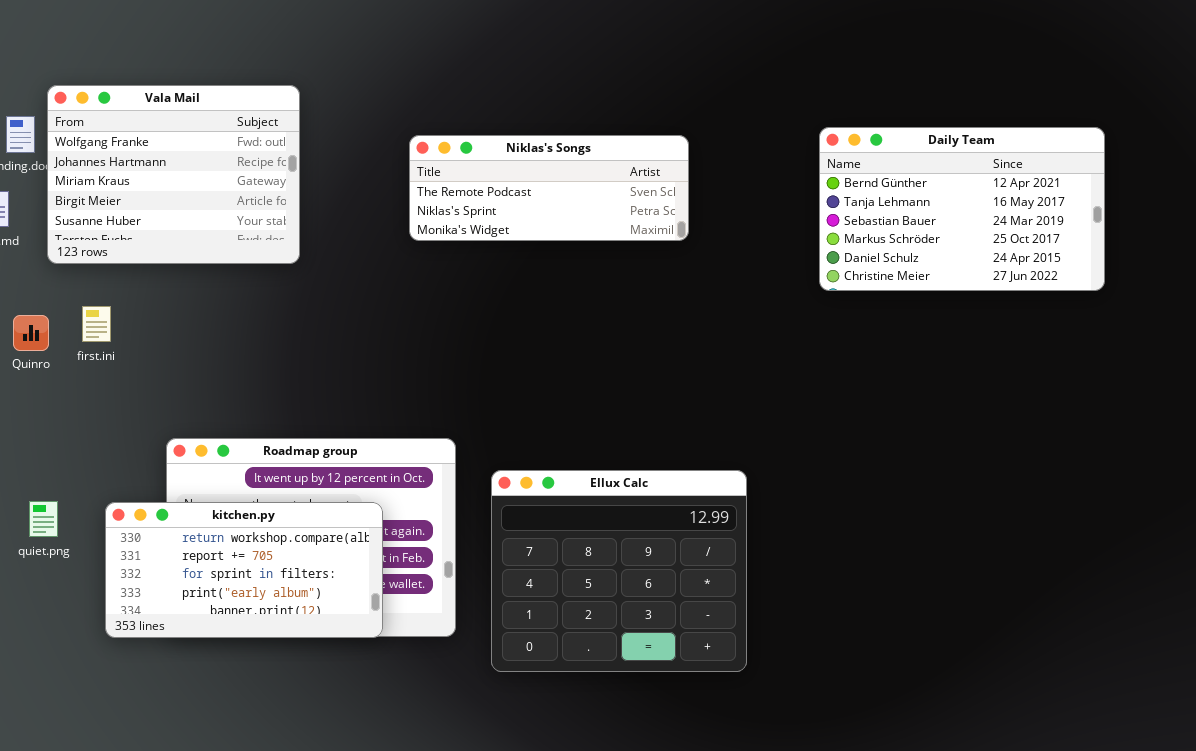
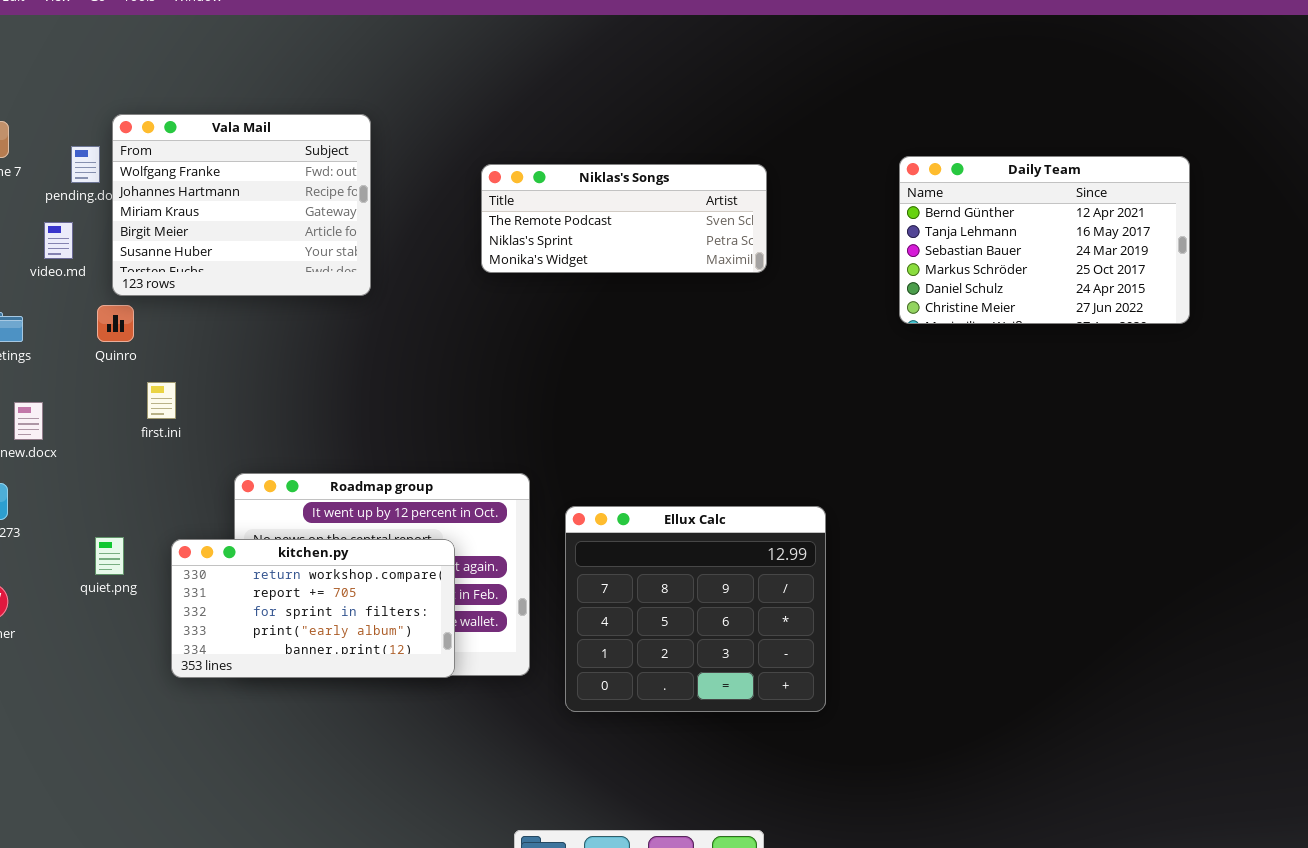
first.ini: [82,306,111,342] -> [147,382,176,419], moved
Quinro: [13,315,49,351] -> [97,305,134,342], moved

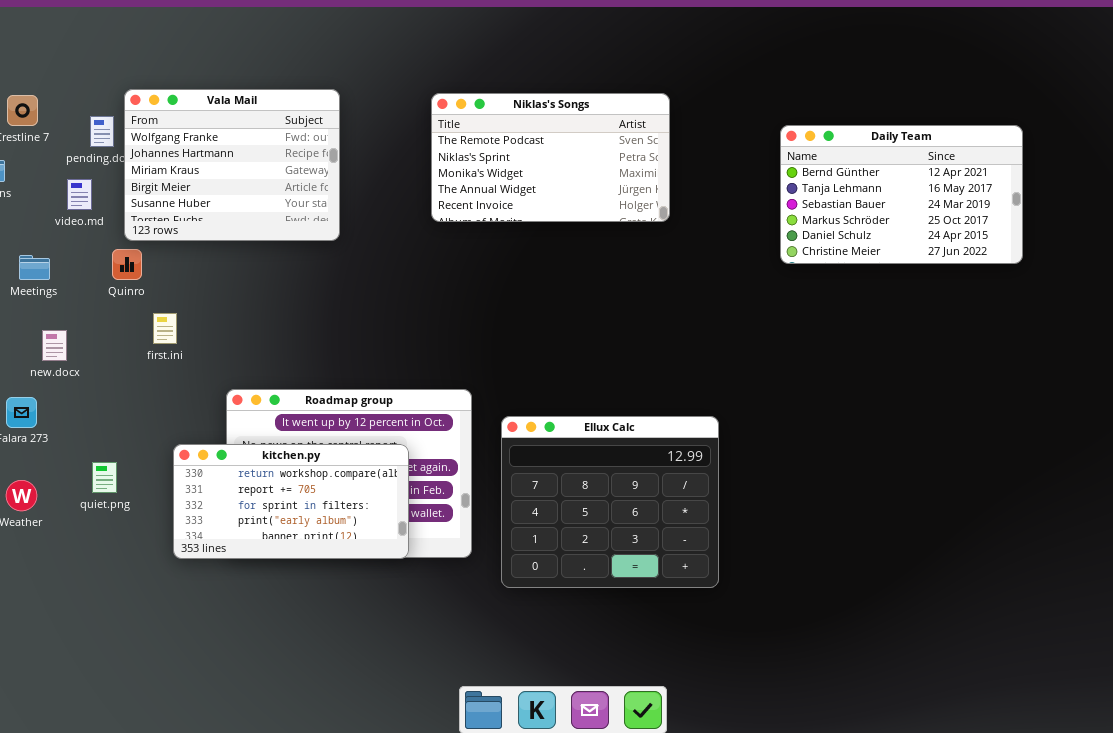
Niklas's Songs: [481,164,767,273] -> [431,93,670,222], resized
quiet.png: [95,537,124,575] -> [92,462,117,493], moved

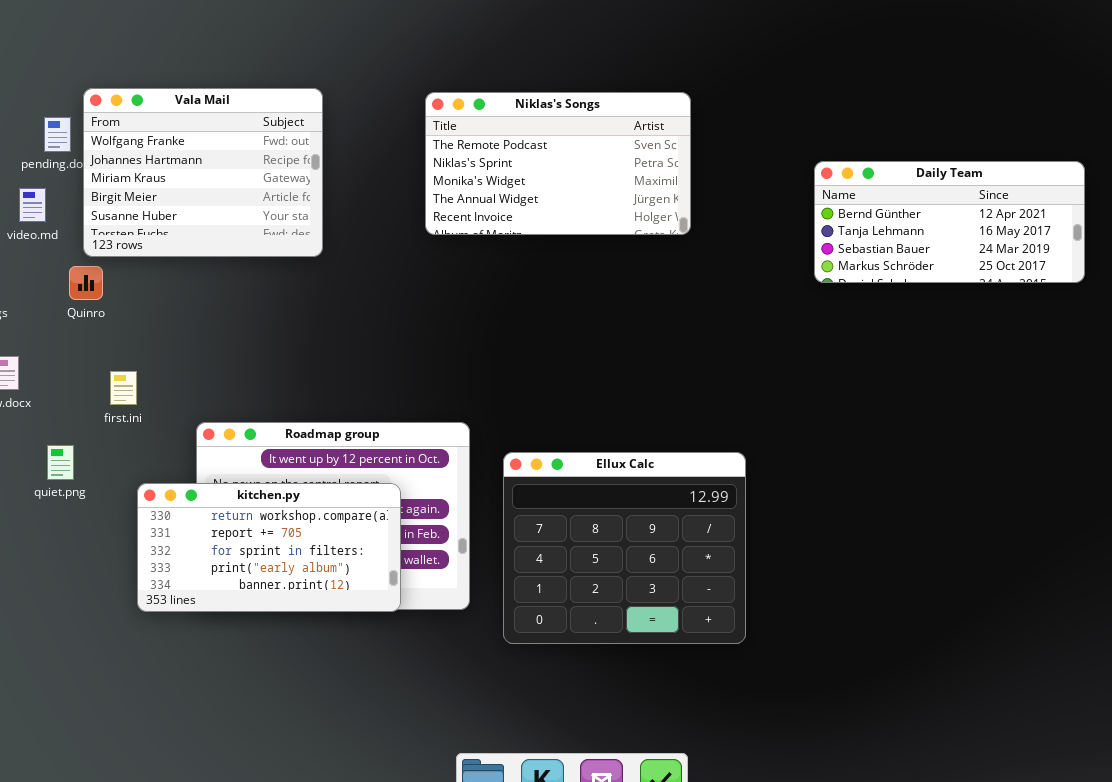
Daily Team: [780,125,1023,264] -> [814,161,1085,283], resized
first.ini: [153,313,177,344] -> [110,371,137,405], moved
quiet.png: [92,462,117,493] -> [47,445,74,480], moved

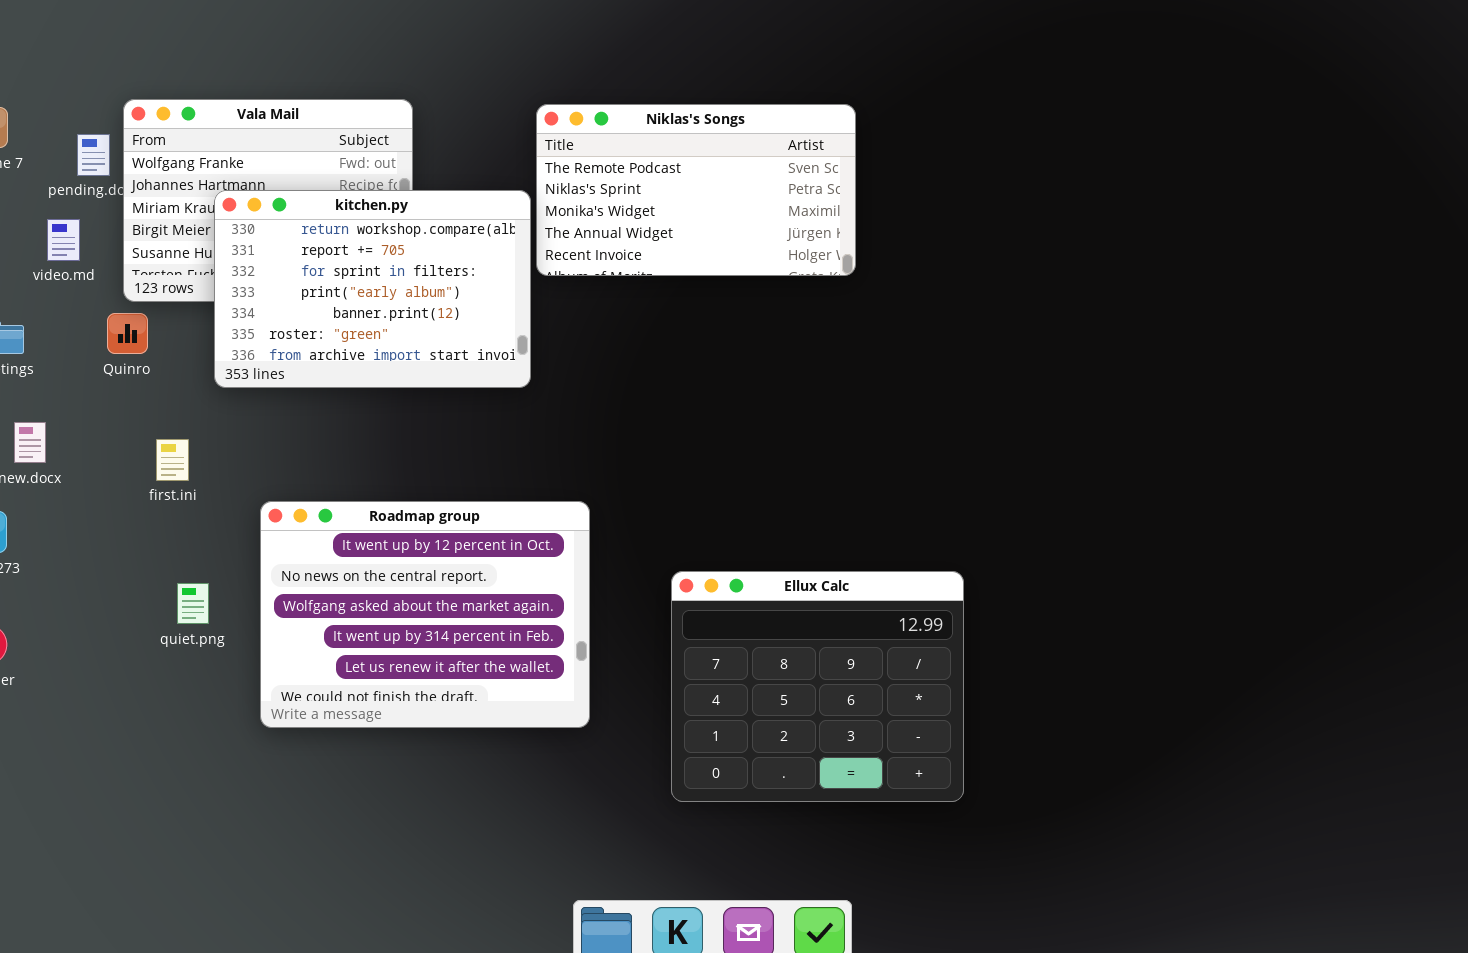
Daily Team: [814,161,1085,283] -> none, closed
quiet.png: [47,445,74,480] -> [177,583,209,624], moved
Ellux Calc: [503,452,746,644] -> [671,571,964,802], moved
kitchen.py: [137,483,401,612] -> [214,190,531,388], moved, resized

